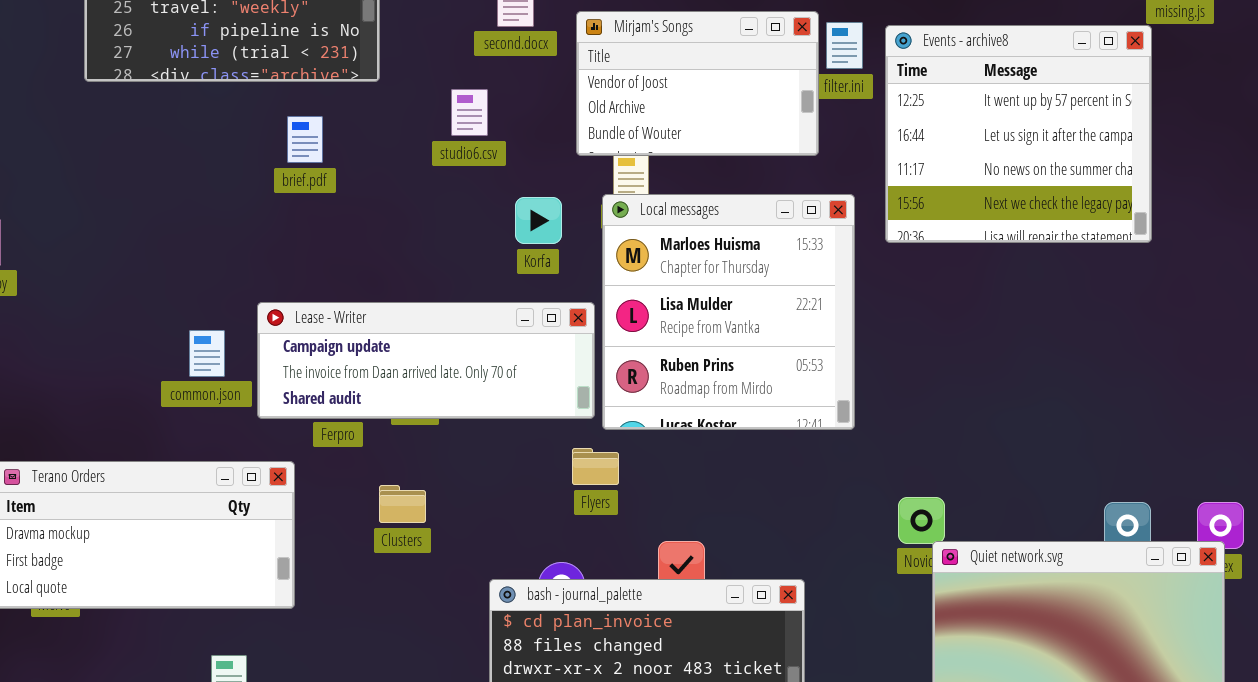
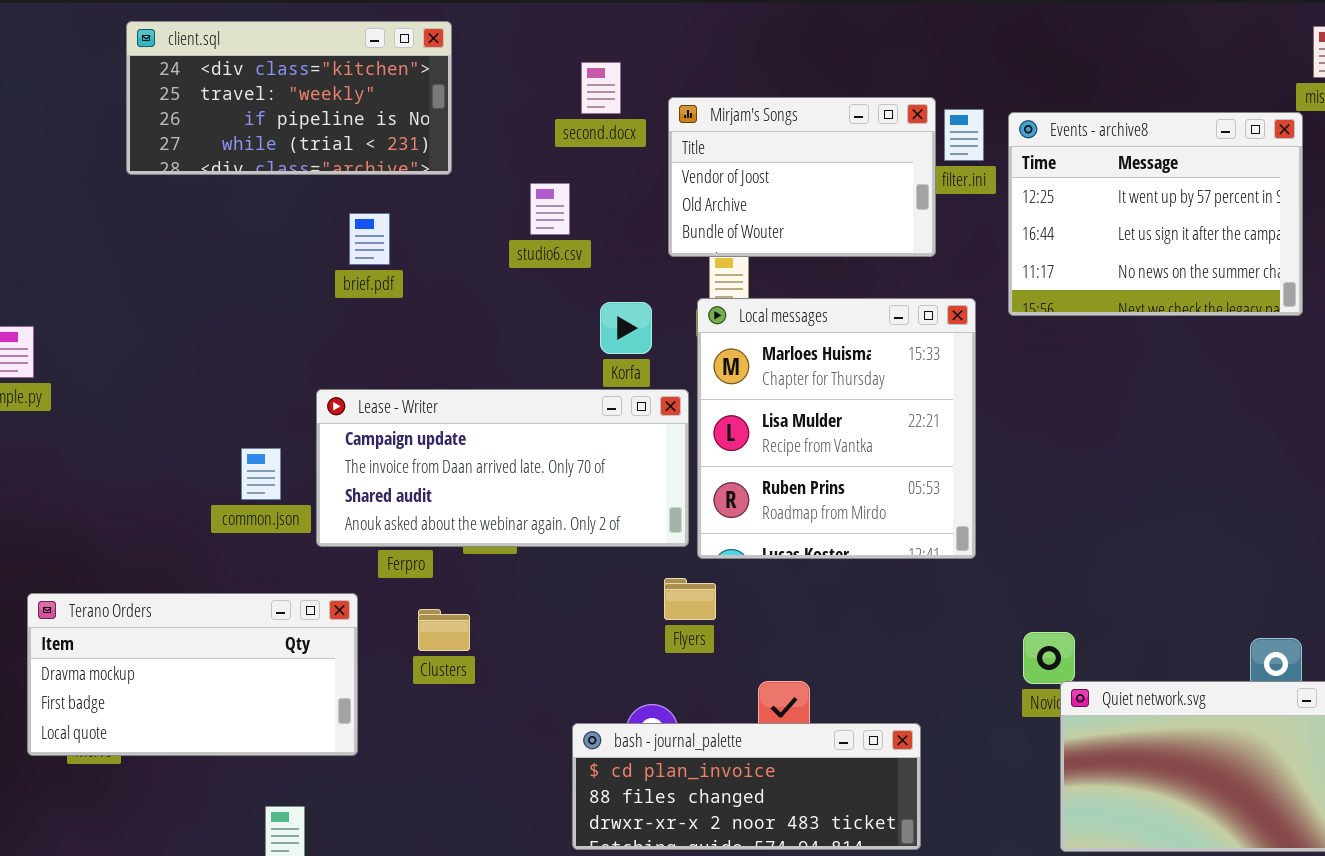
Events - archive8: [885,25,1152,243] -> [1008,112,1303,316], resized
Lease - Writer: [257,302,595,419] -> [316,389,689,547], resized
Clusters: [379,485,426,523] -> [418,609,470,651], moved

